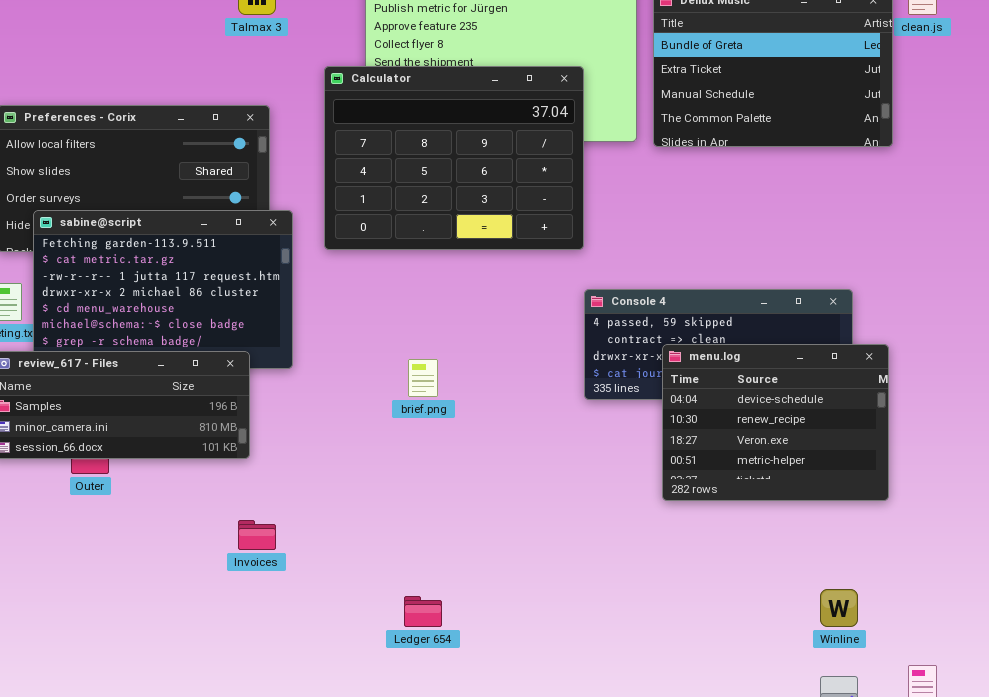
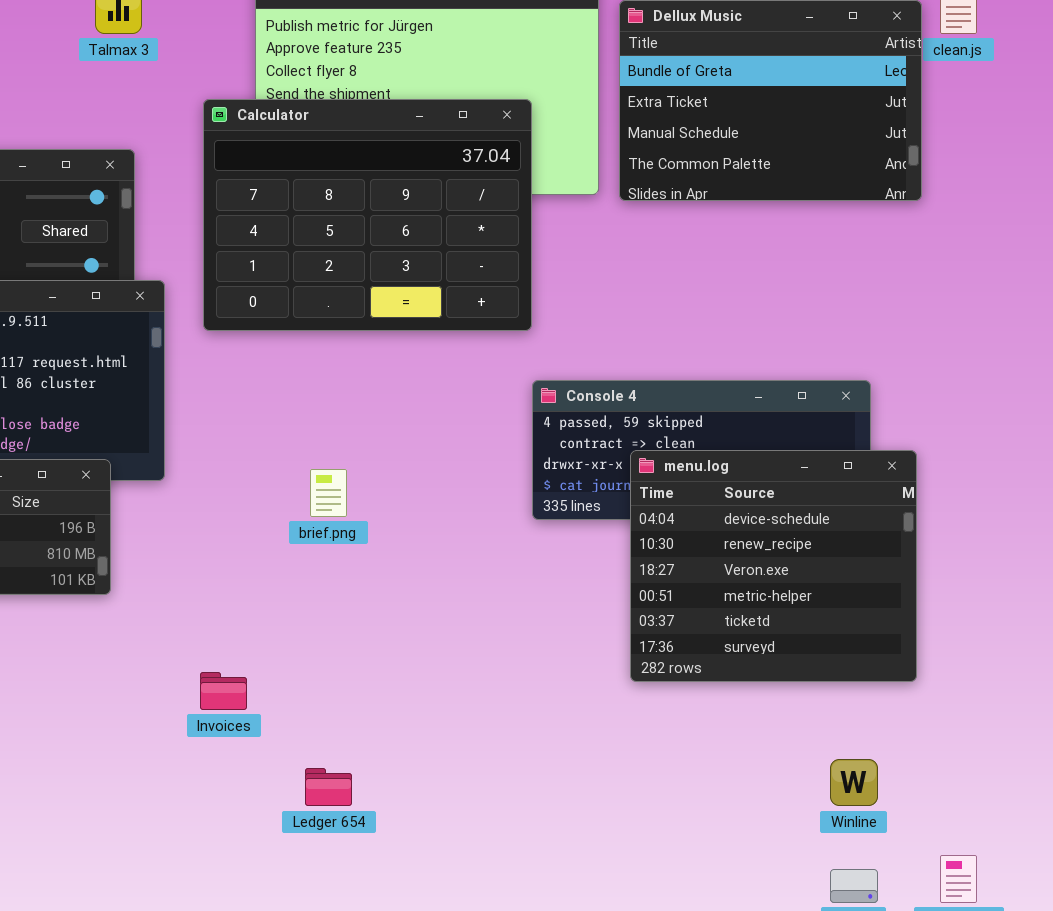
menu.log: [662,344,889,501] -> [630,450,917,682], resized
Invoices: [238,520,276,550] -> [200,672,247,710], moved

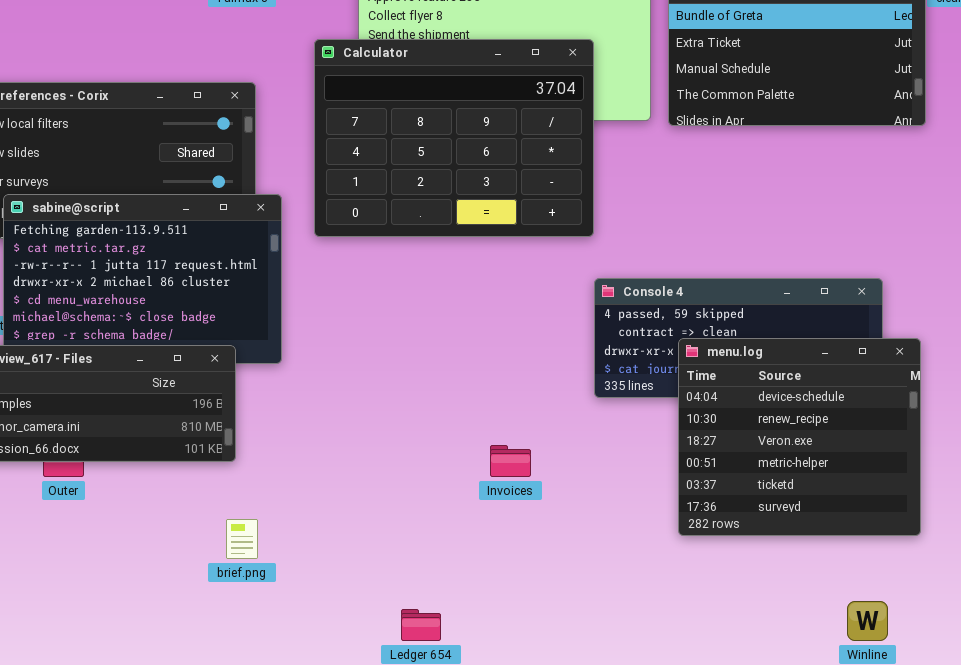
brief.png: [310,469,347,517] -> [226,519,258,559], moved
Invoices: [200,672,247,710] -> [490,445,531,477], moved

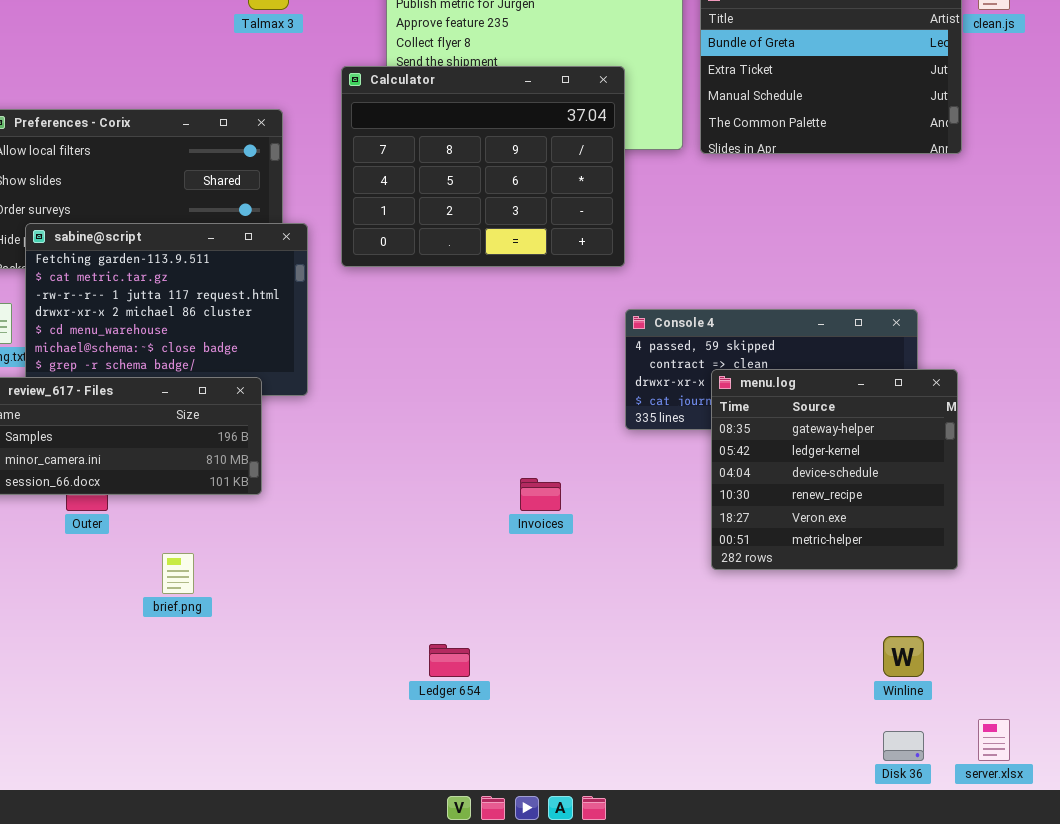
menu.log: [678,338,921,536] -> [711,369,958,570], scrolled up 2 rows
brief.png: [226,519,258,559] -> [162,553,194,594], moved

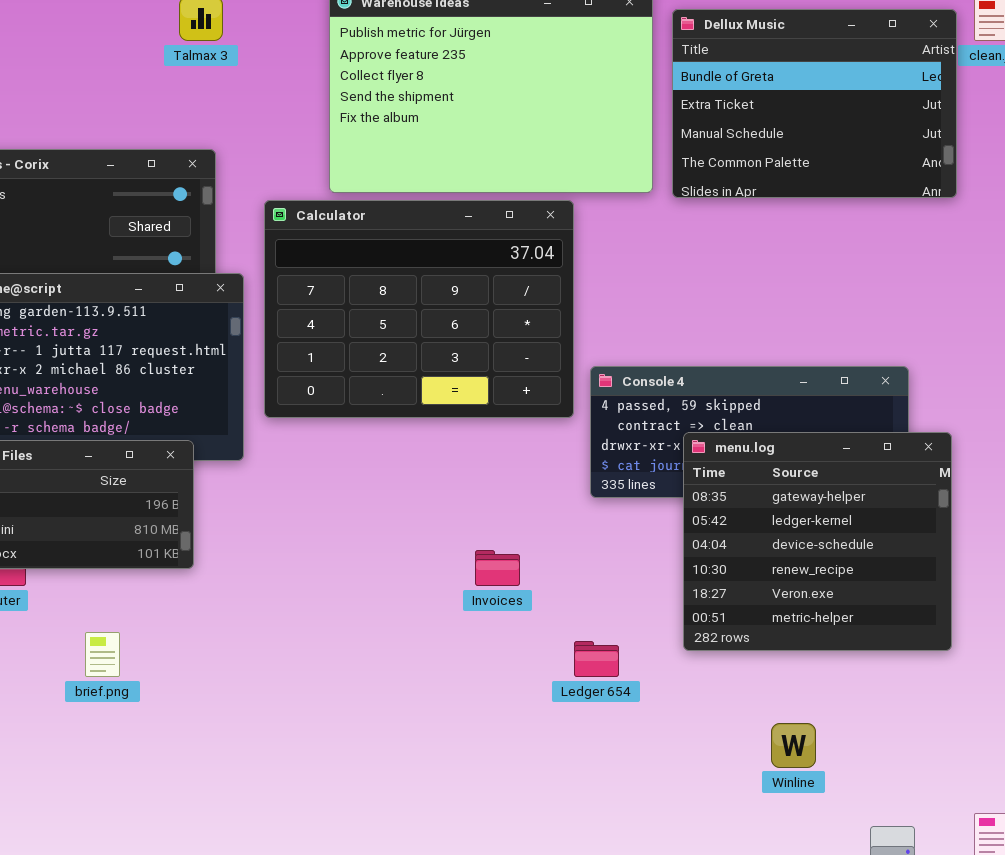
Calculator: [341,66,625,267] -> [264,200,574,418], moved
Winline: [883,636,924,677] -> [771,723,816,768], moved
Ledger 654: [429,644,470,677] -> [574,641,619,677], moved

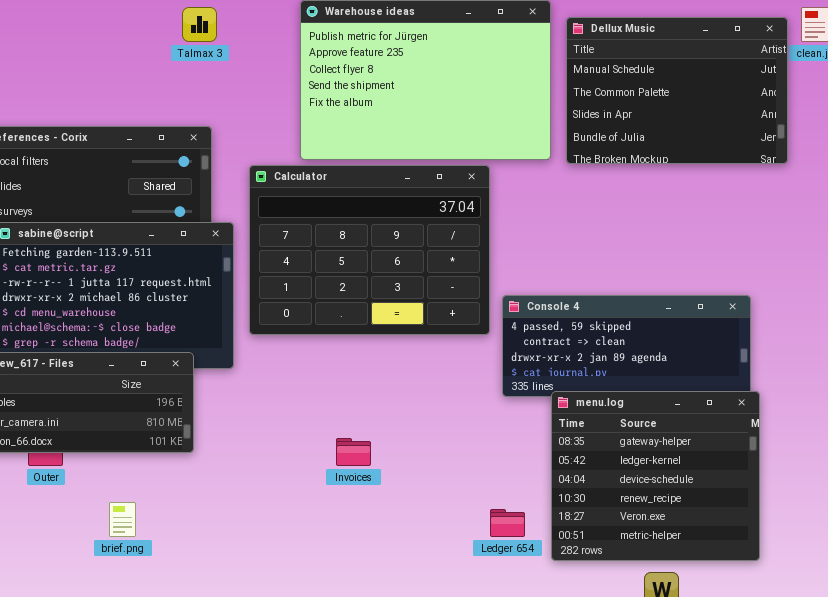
Dellux Music: [672,9,957,198] -> [566,17,788,164], scrolled down 2 rows
menu.log: [683,432,952,651] -> [551,391,760,561], moved
Invoices: [475,550,520,586] -> [336,438,371,466], moved

